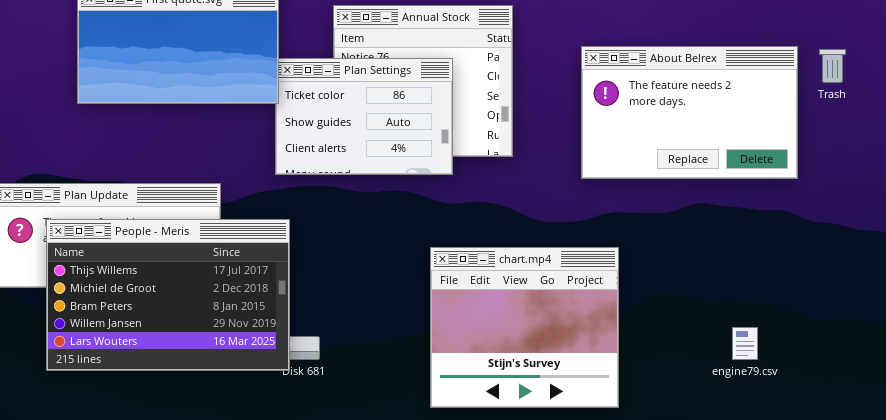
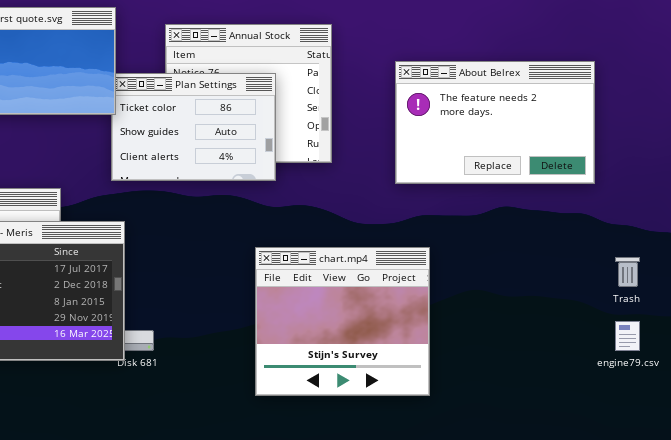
Trash: [819,49,846,83] -> [615,257,640,287], moved
engine79.csv: [732,327,758,360] -> [615,321,640,351], moved

